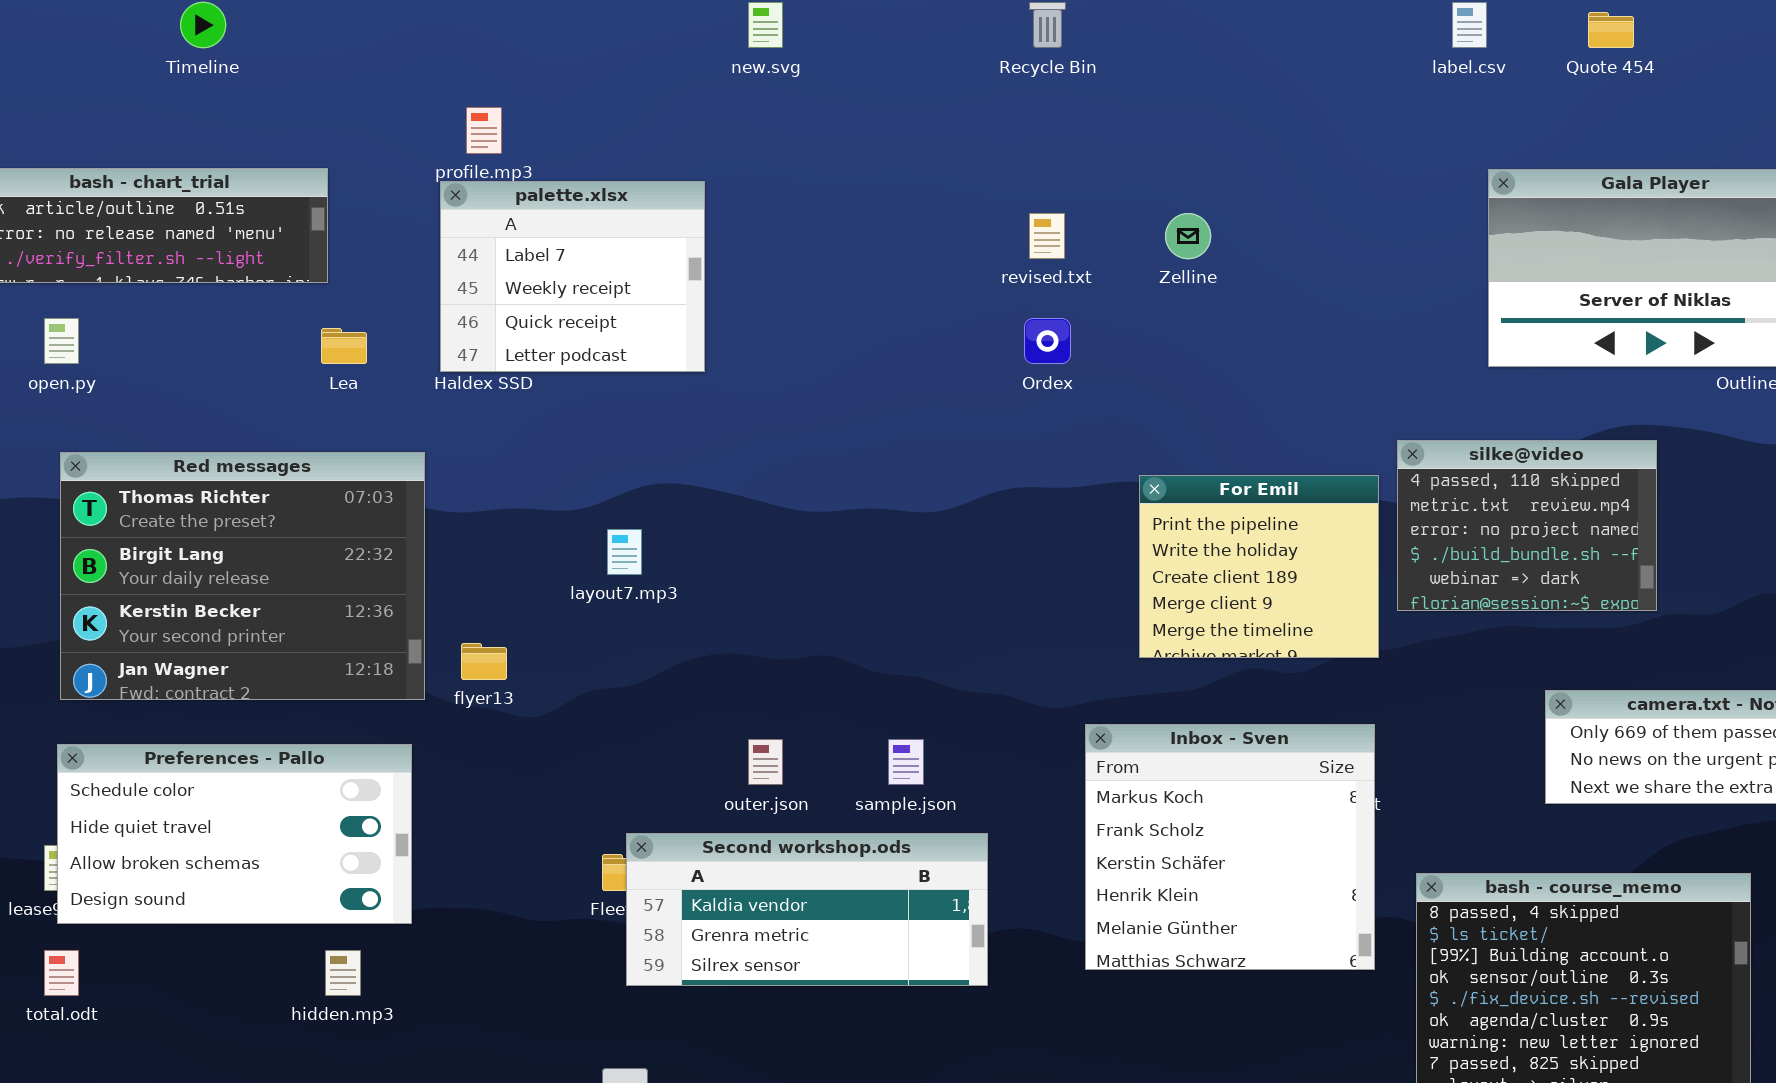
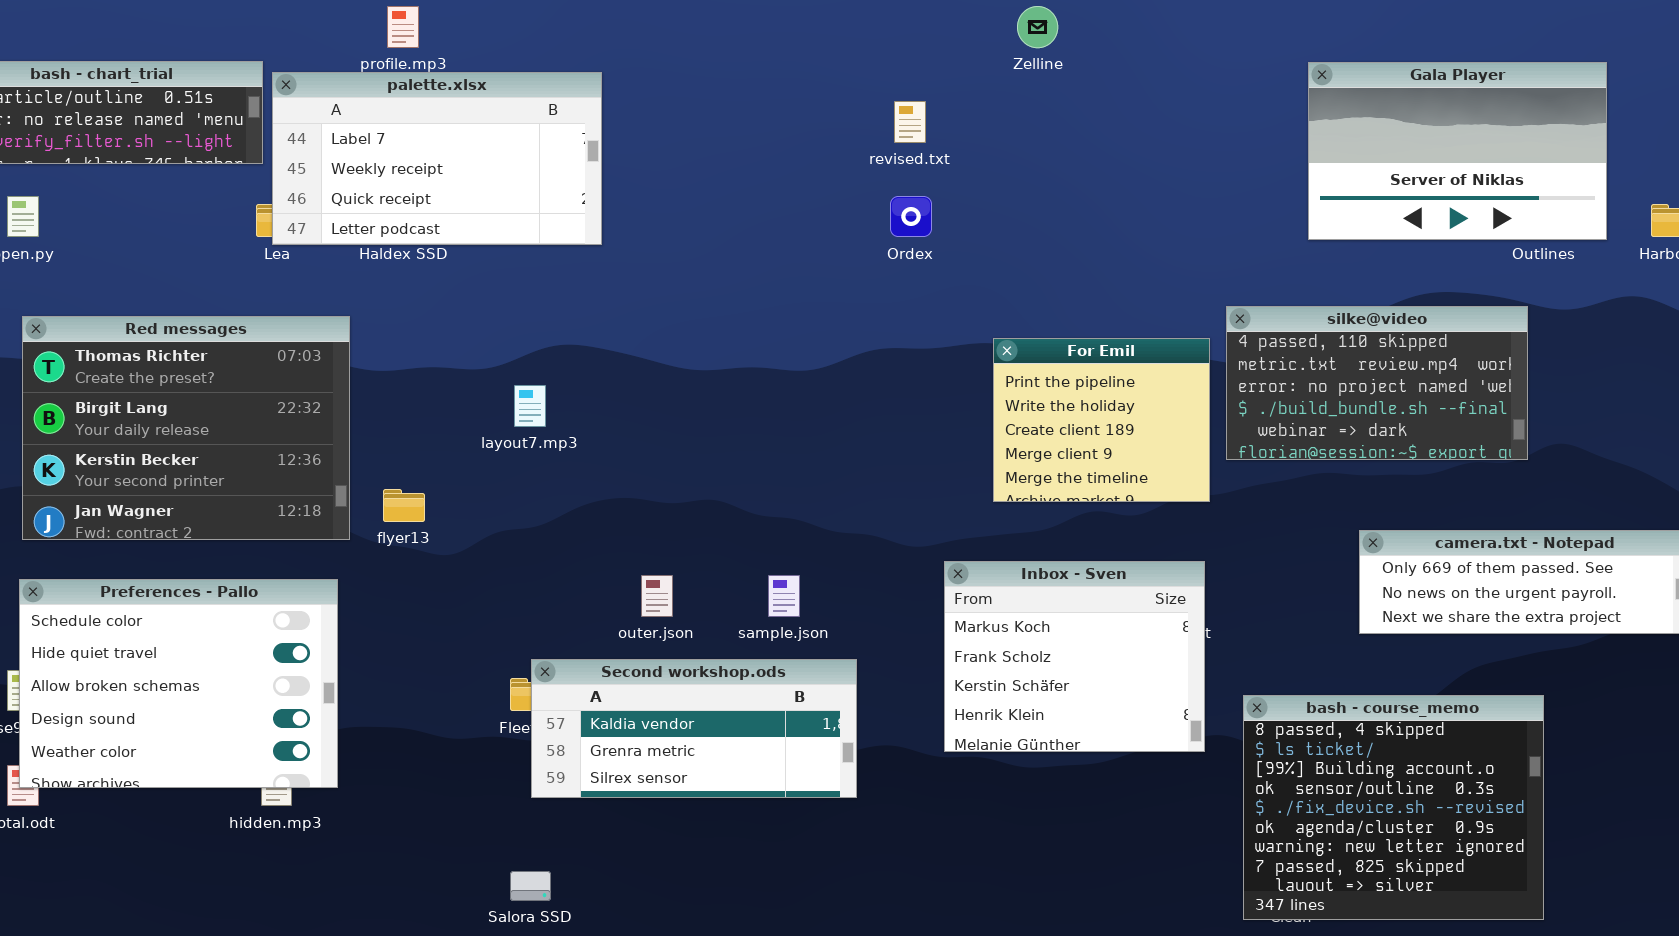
palette.xlsx: [440,181,705,372] -> [272,72,602,245], resized
Zelline: [1165,213,1211,259] -> [1017,6,1058,48], moved
silke@video: [1397,440,1657,611] -> [1226,306,1528,460], resized
Inbox - Sven: [1085,724,1375,970] -> [944,561,1205,752], resized
Preferences - Pallo: [57,744,412,924] -> [19,579,338,788], resized

